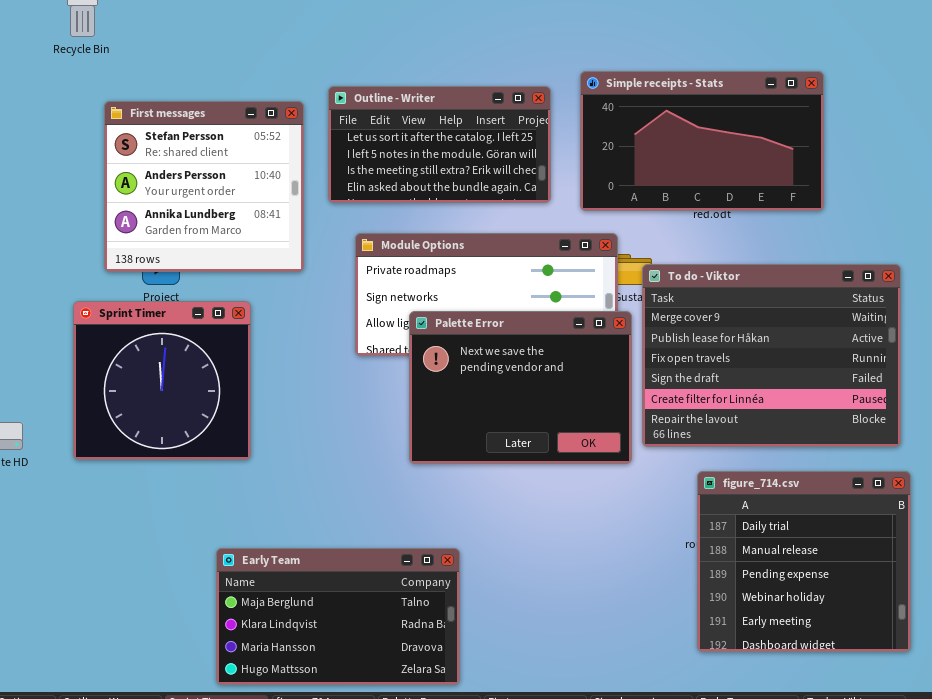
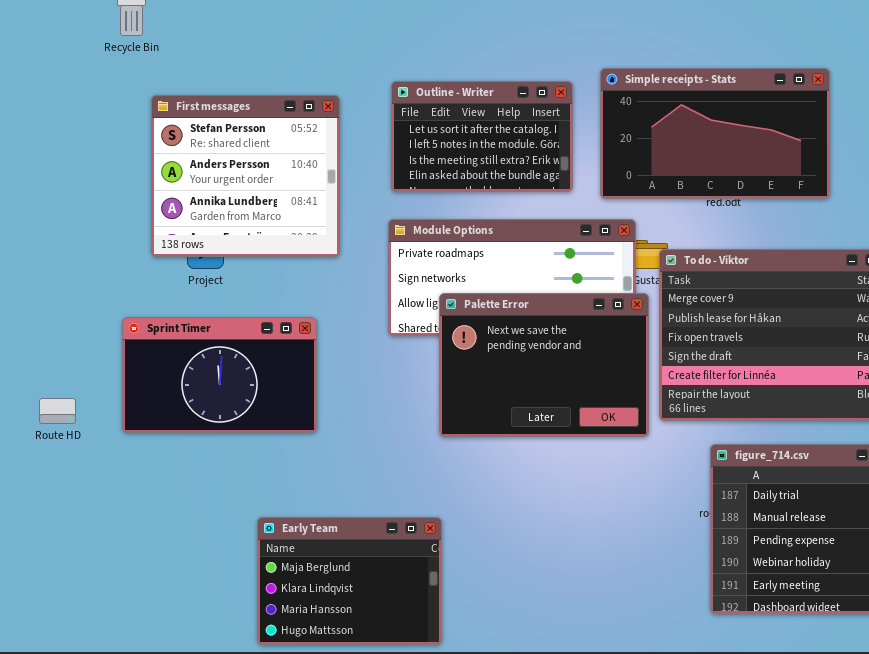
Outline - Writer: [328,86,551,203] -> [391,81,573,192], resized
Sprint Timer: [73,301,251,460] -> [122,317,317,433], resized
Early Team: [216,548,460,685] -> [257,517,442,645], resized

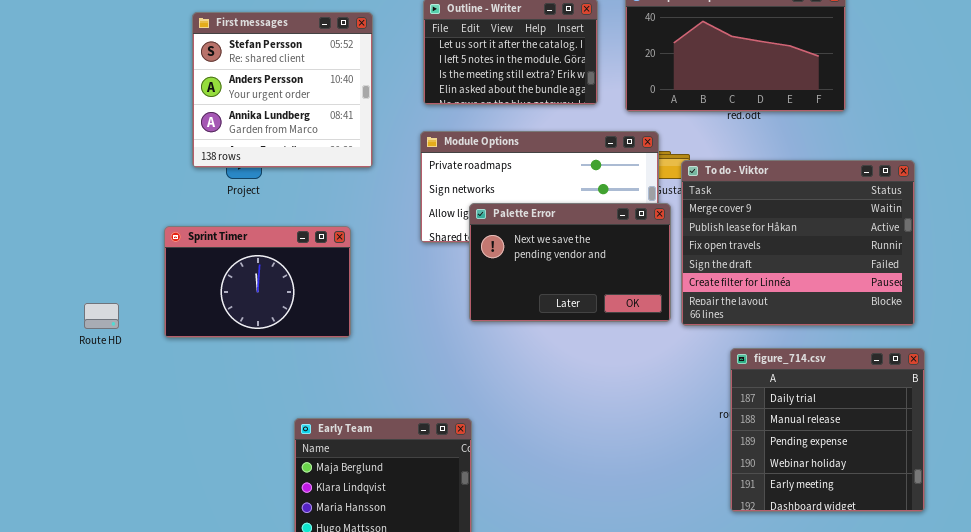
Palette Error: [439,293,649,437] -> [469,203,671,322], resized

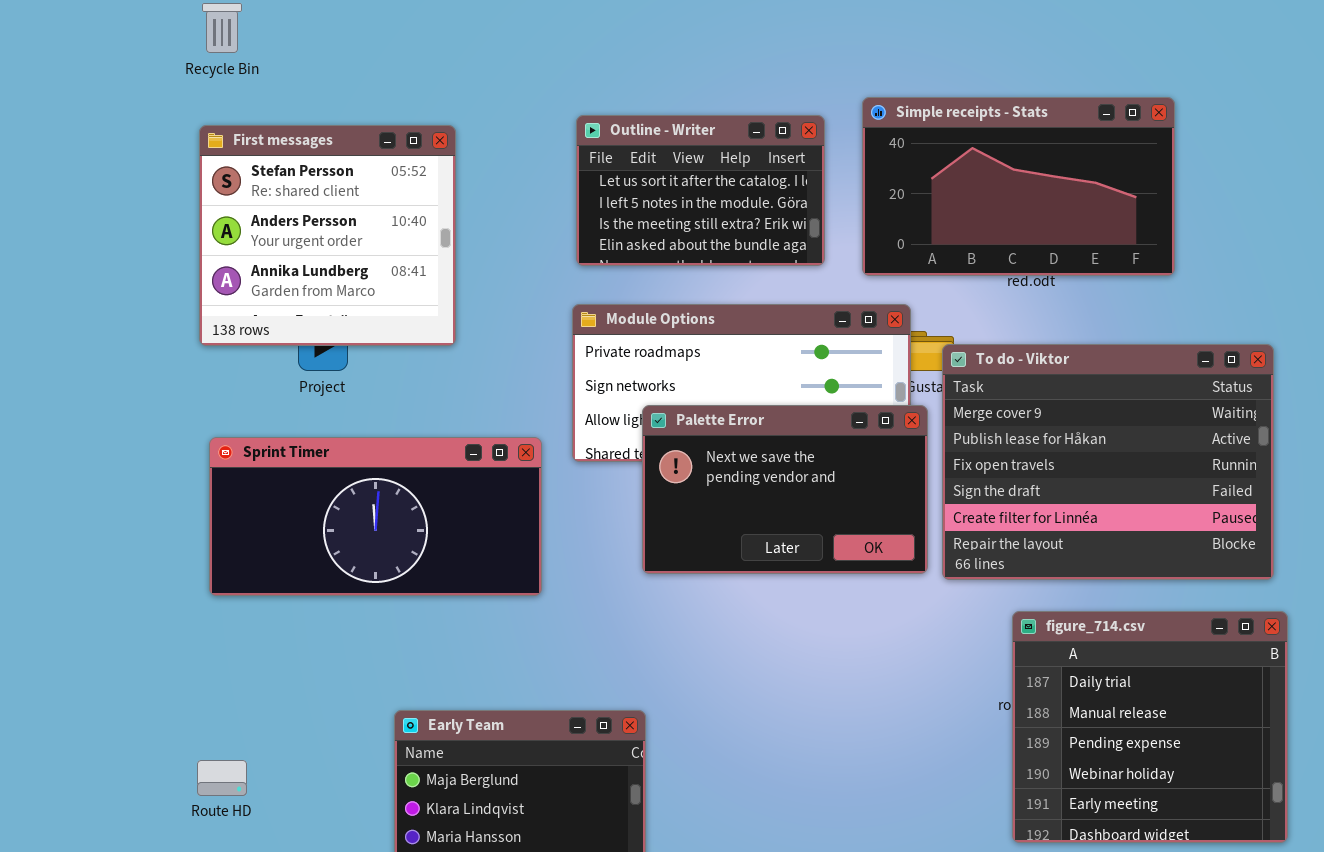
First messages: [192,12,373,168] -> [199,125,456,346], moved
Sprint Timer: [164,226,351,338] -> [209,437,542,596], resized
Route HD: [84,303,119,329] -> [197,760,247,796], moved

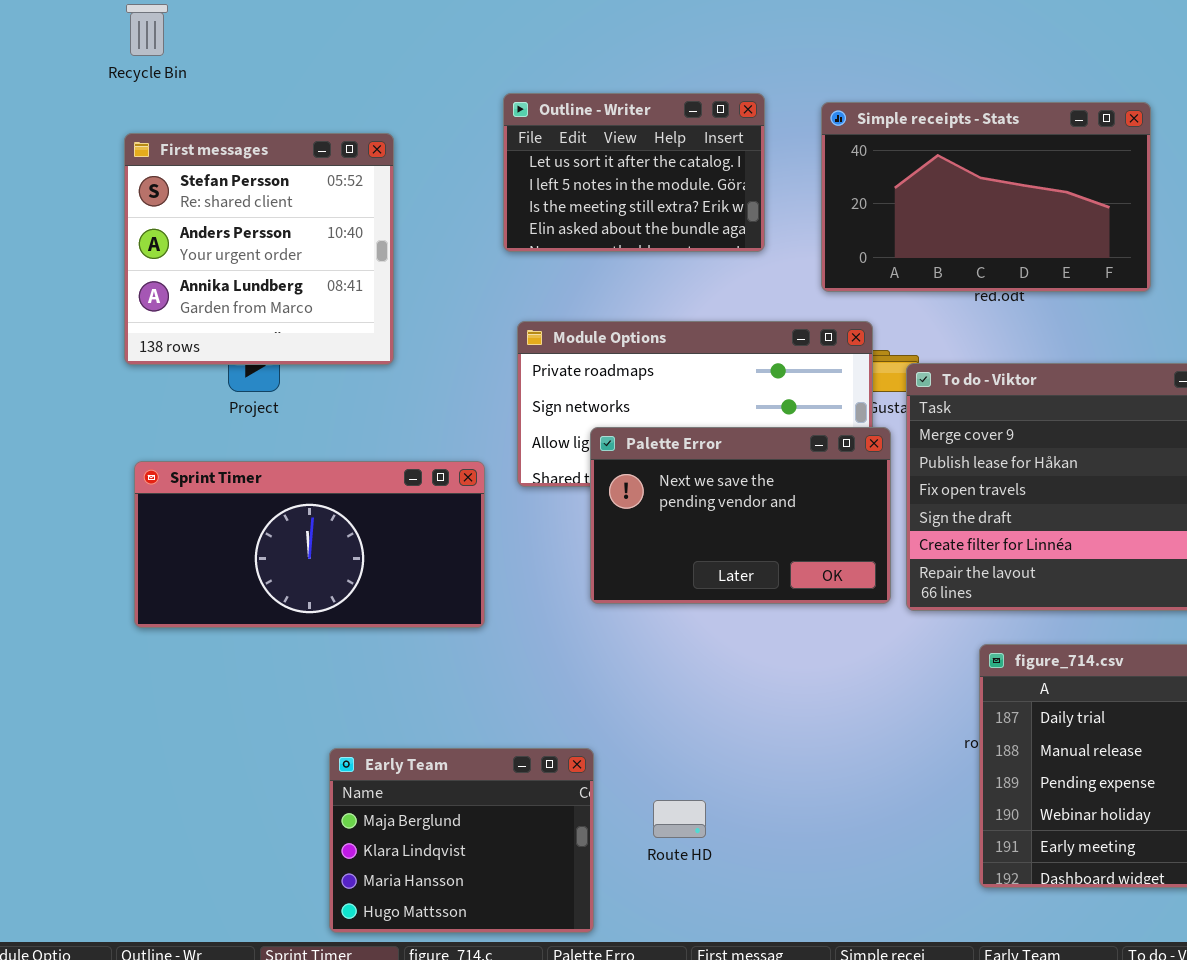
Outline - Writer: [576,115,825,266] -> [503,93,765,252], moved
Route HD: [197,760,247,796] -> [653,800,706,838], moved

